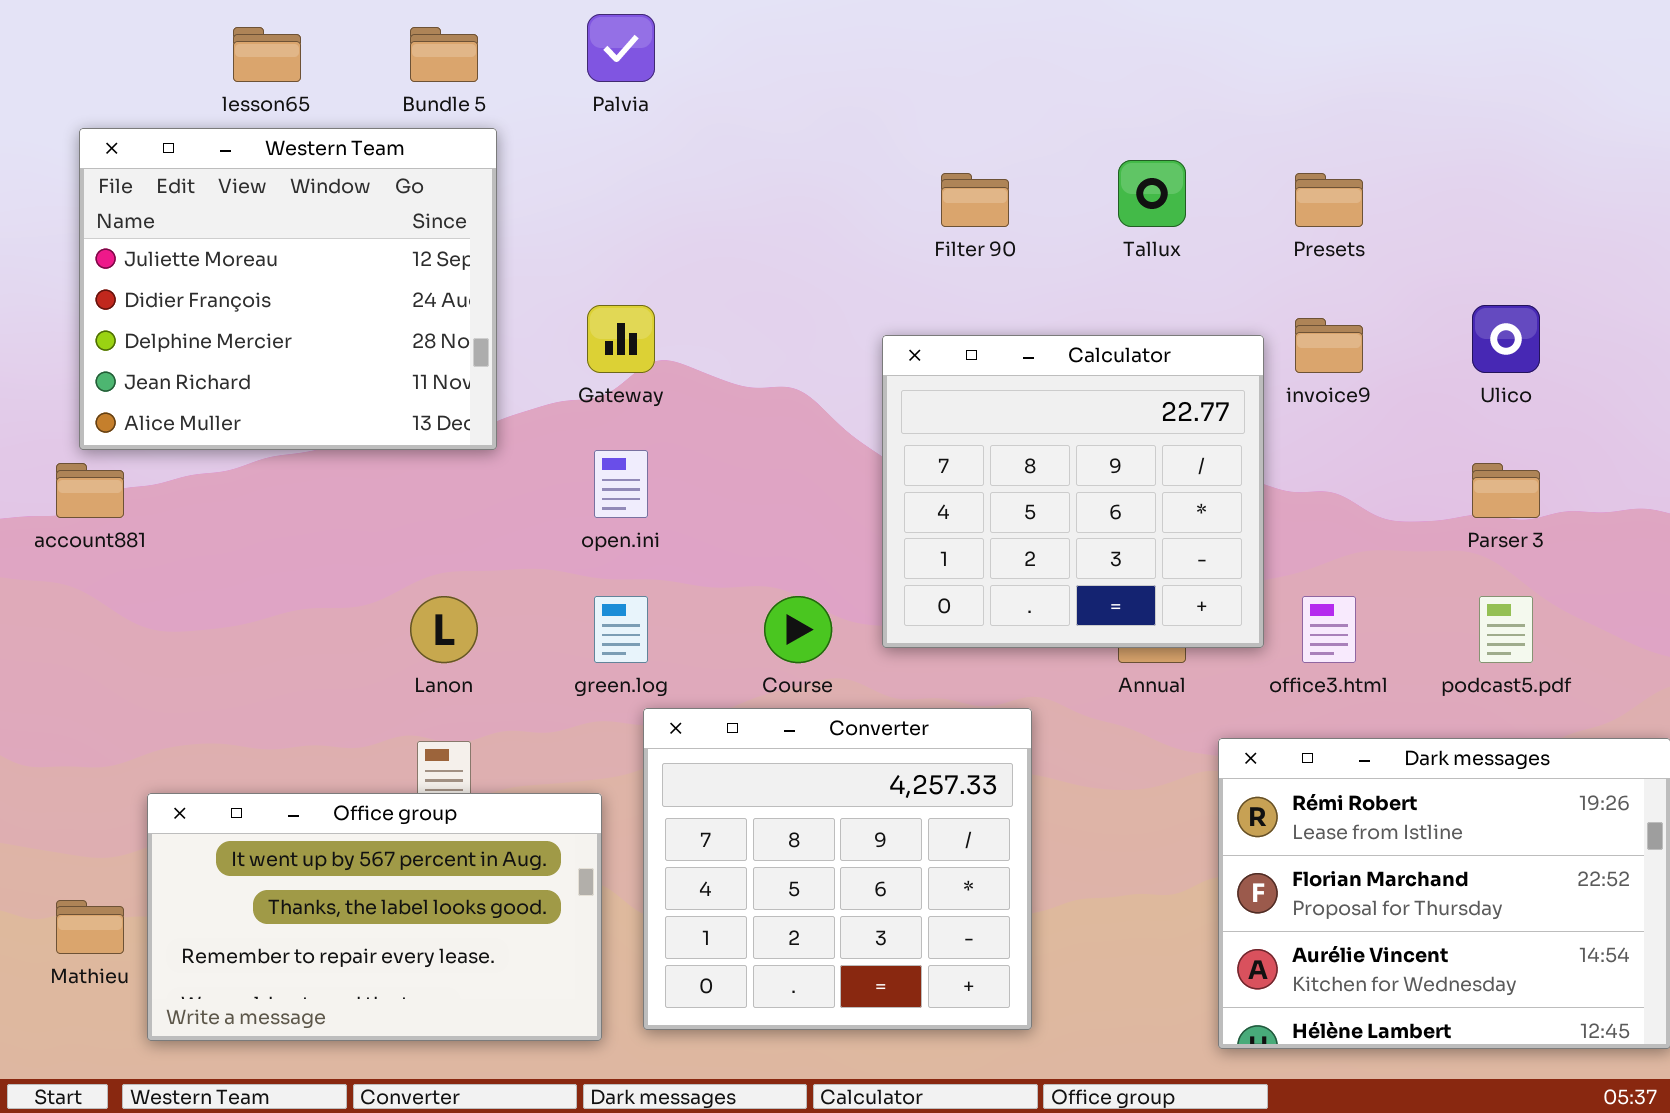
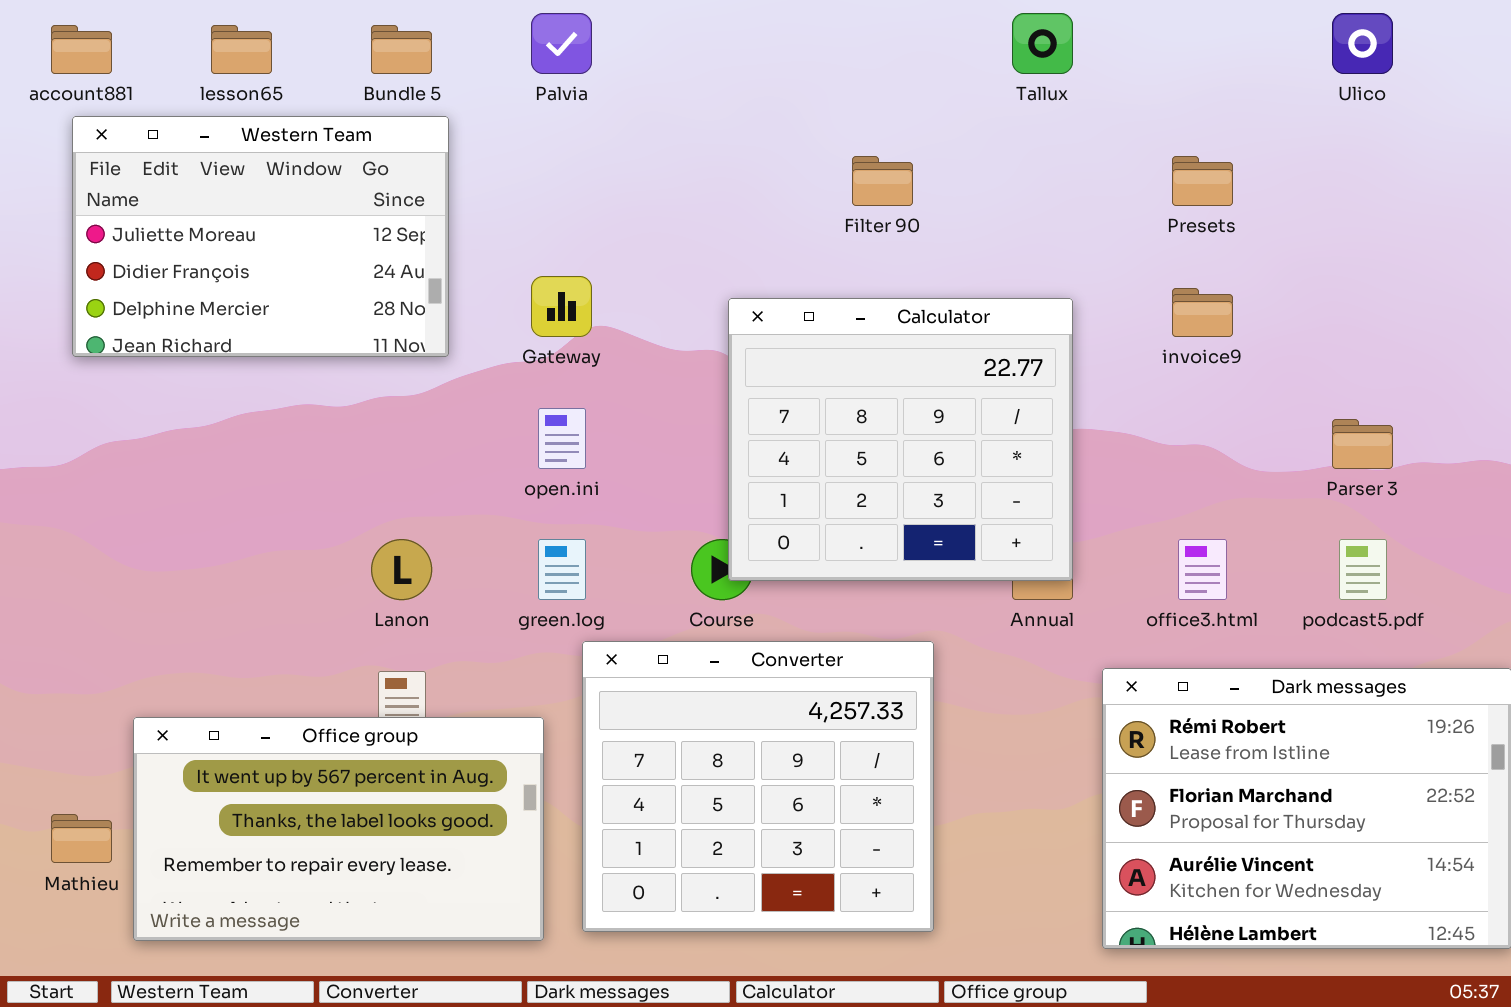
Western Team: [79,128,497,450] -> [72,116,449,357], resized
Tallux: [1118,160,1186,227] -> [1012,13,1073,74], moved
Ulico: [1472,305,1540,373] -> [1332,13,1393,74], moved
Calculator: [882,335,1264,648] -> [728,298,1073,581], moved
account881: [56,463,124,518] -> [51,25,112,74], moved

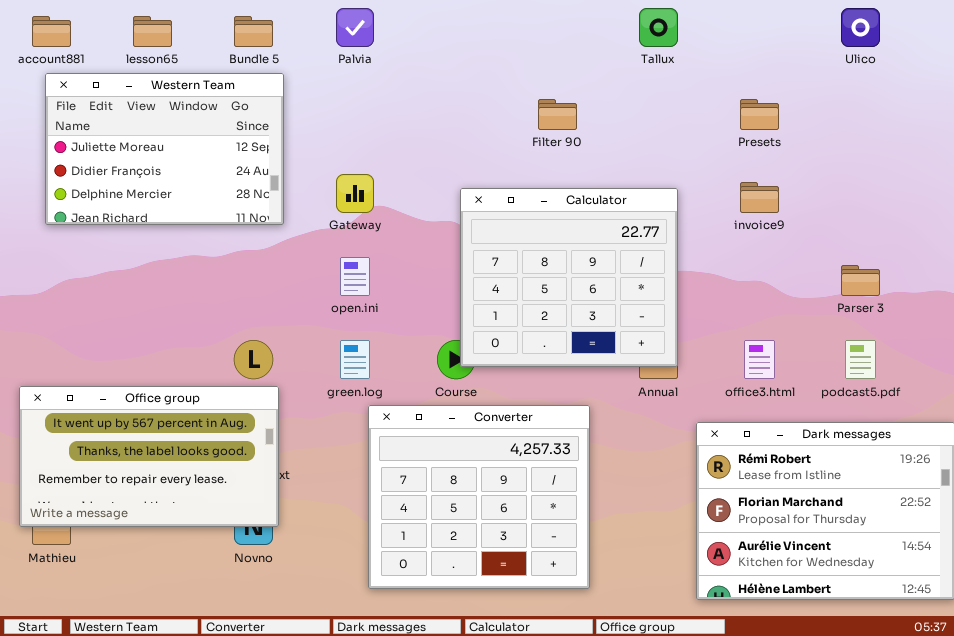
Office group: [133,717,544,941] -> [19,386,279,527], moved

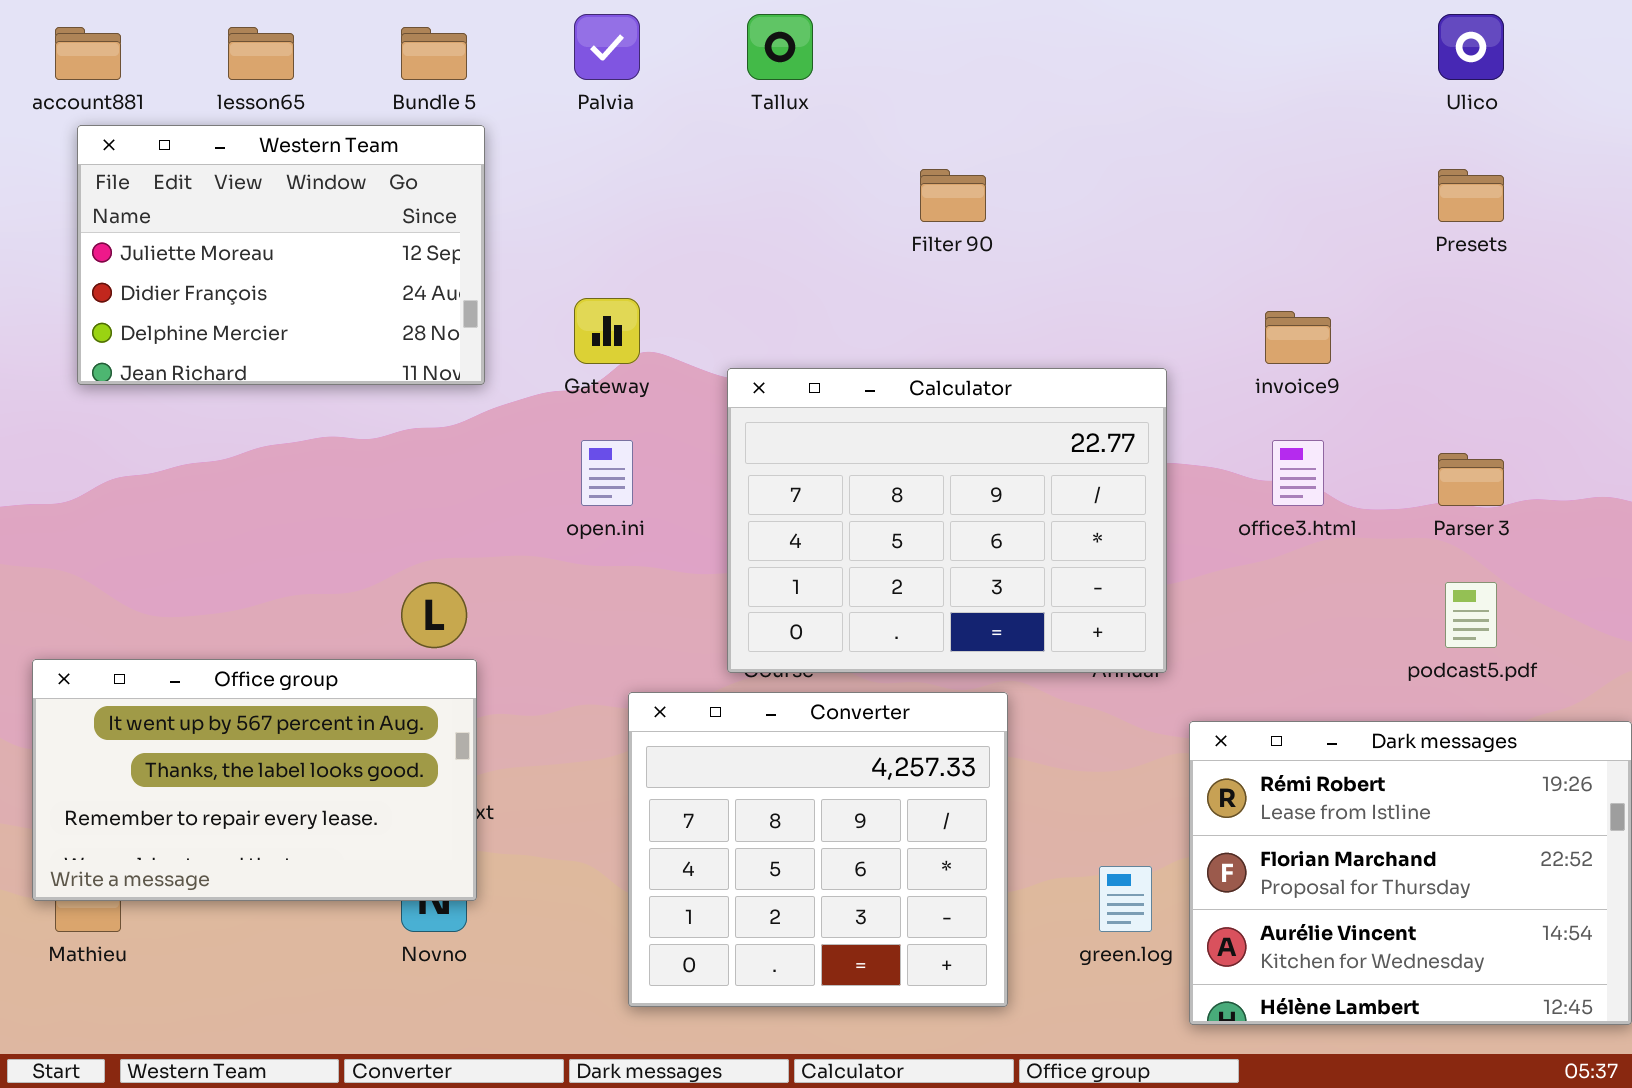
Tallux: [639,8,678,47] -> [747,14,813,80], moved
Presets: [740,99,779,130] -> [1438,169,1504,222], moved
Calculator: [460,188,678,367] -> [727,368,1167,673], moved, resized
green.log: [340,340,370,379] -> [1099,866,1152,932], moved
office3.html: [744,340,775,379] -> [1272,440,1324,506], moved

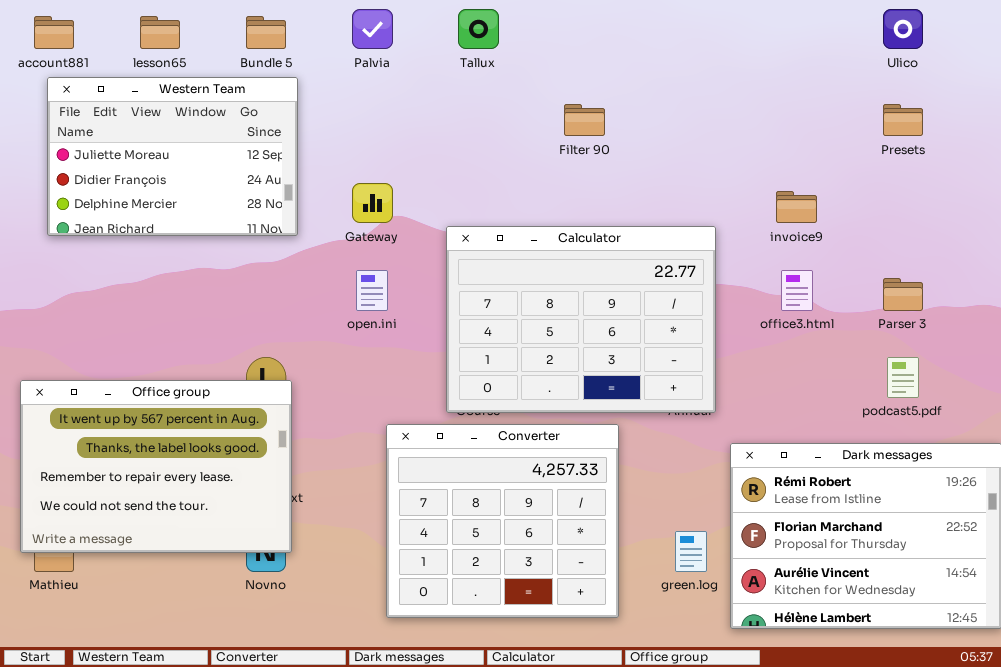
Office group: [32,659,477,901] -> [20,380,292,553], resized

